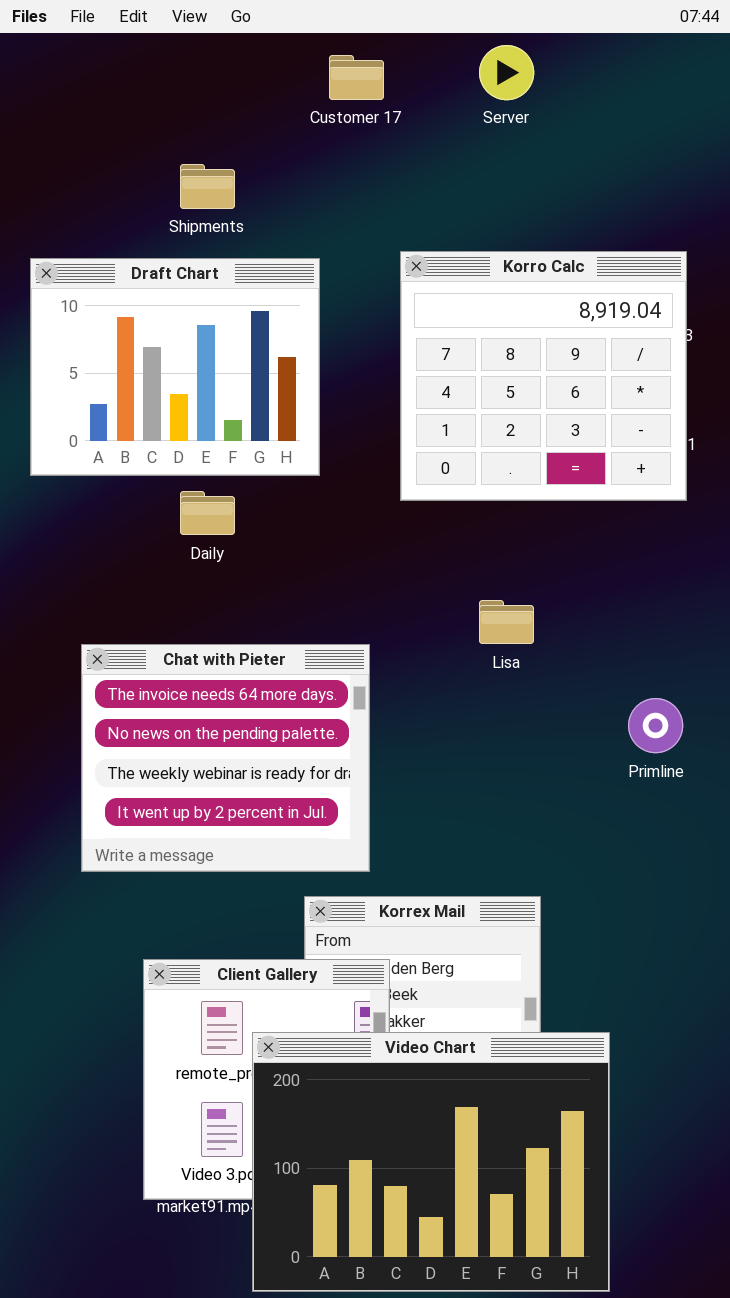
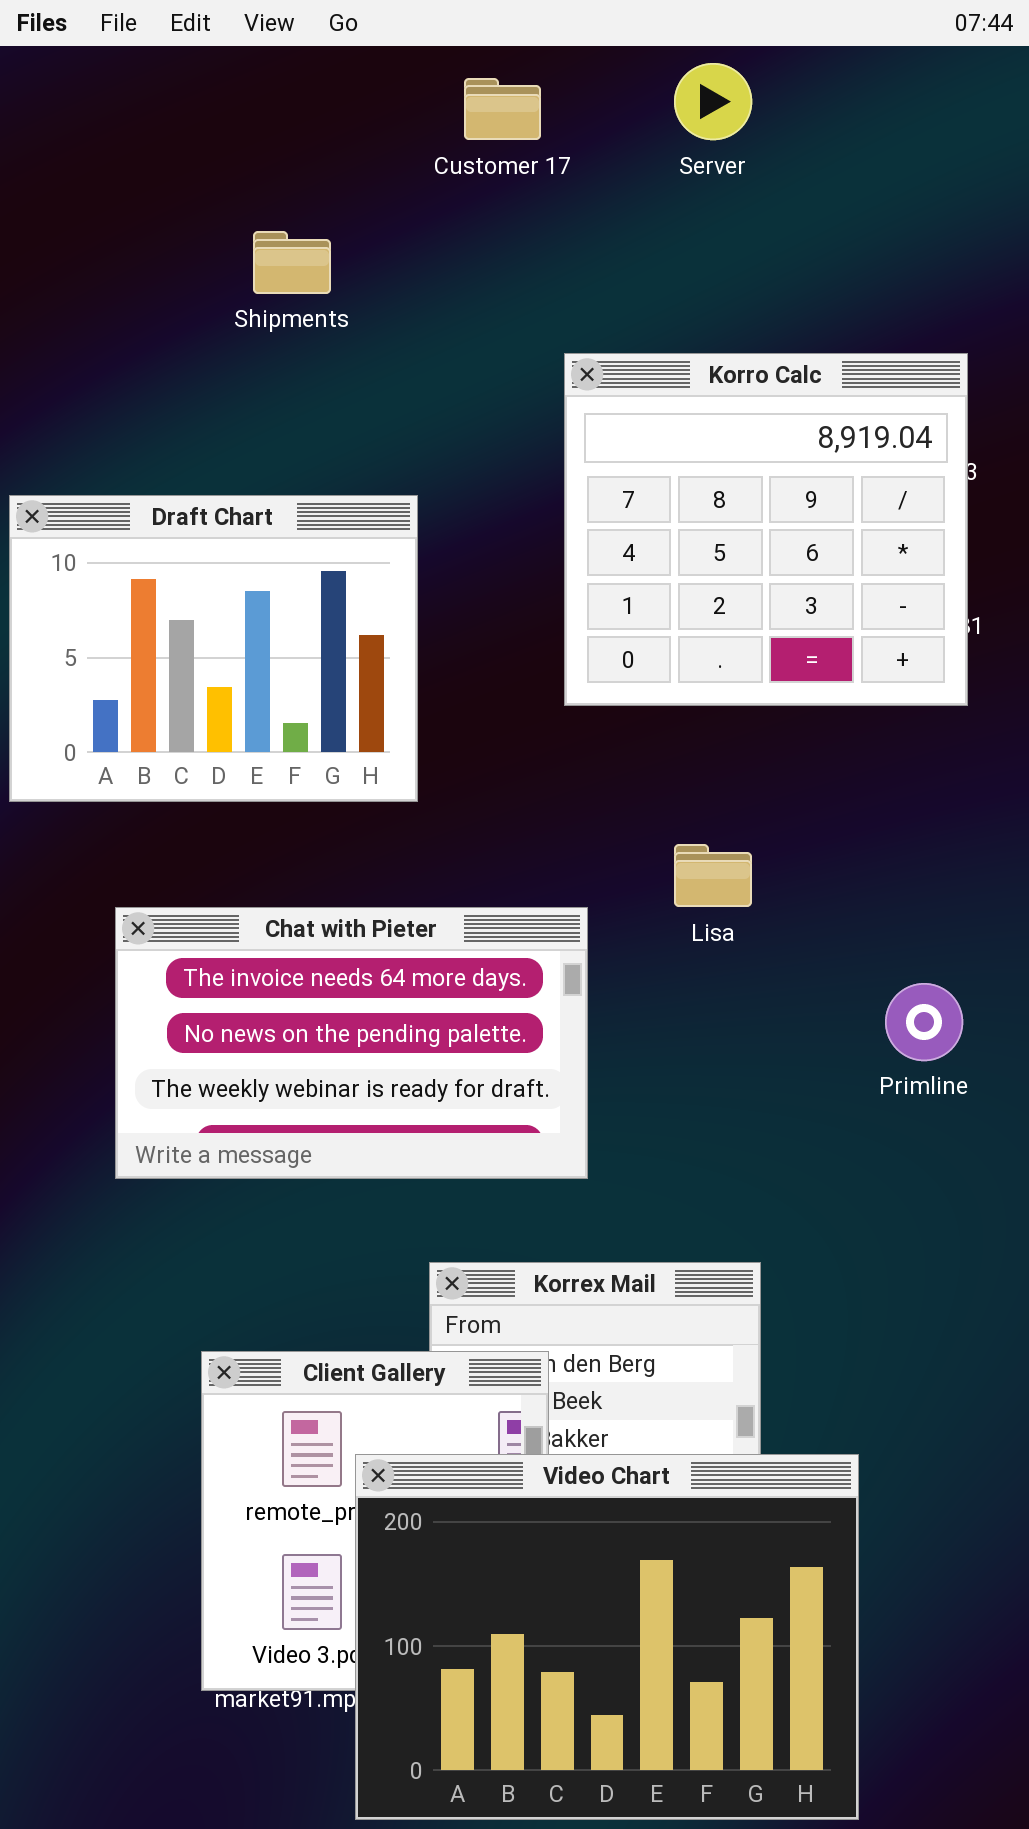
Draft Chart: [30,258,320,476] -> [9,495,418,802], moved
Chat with Pieter: [81,644,370,872] -> [115,907,588,1179], resized

